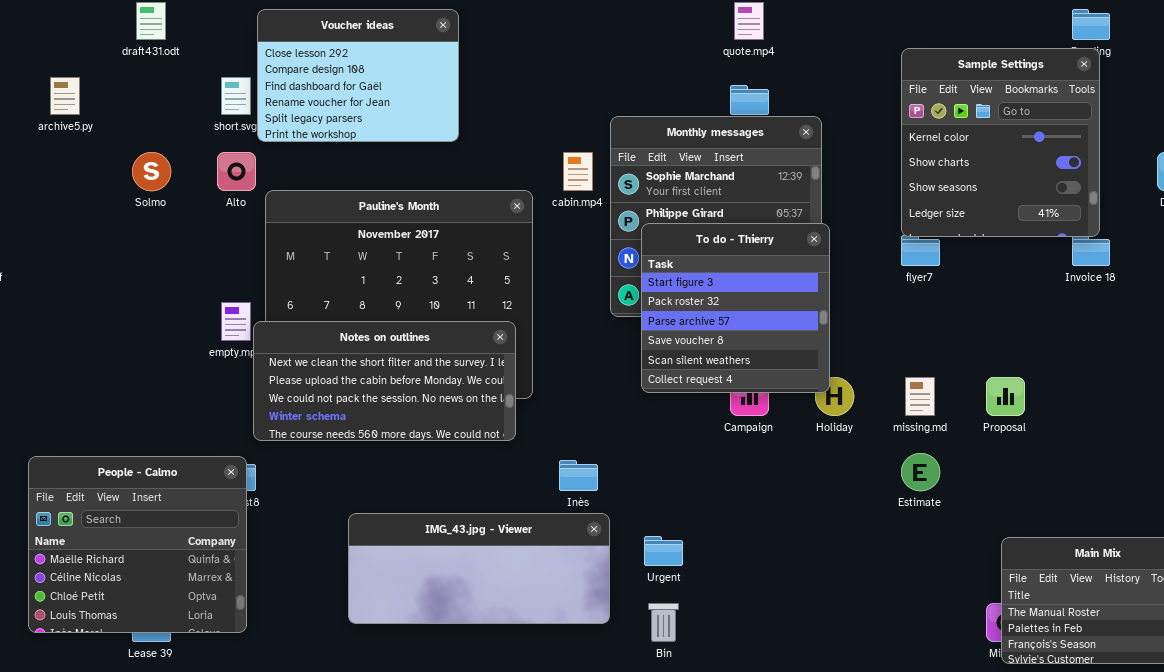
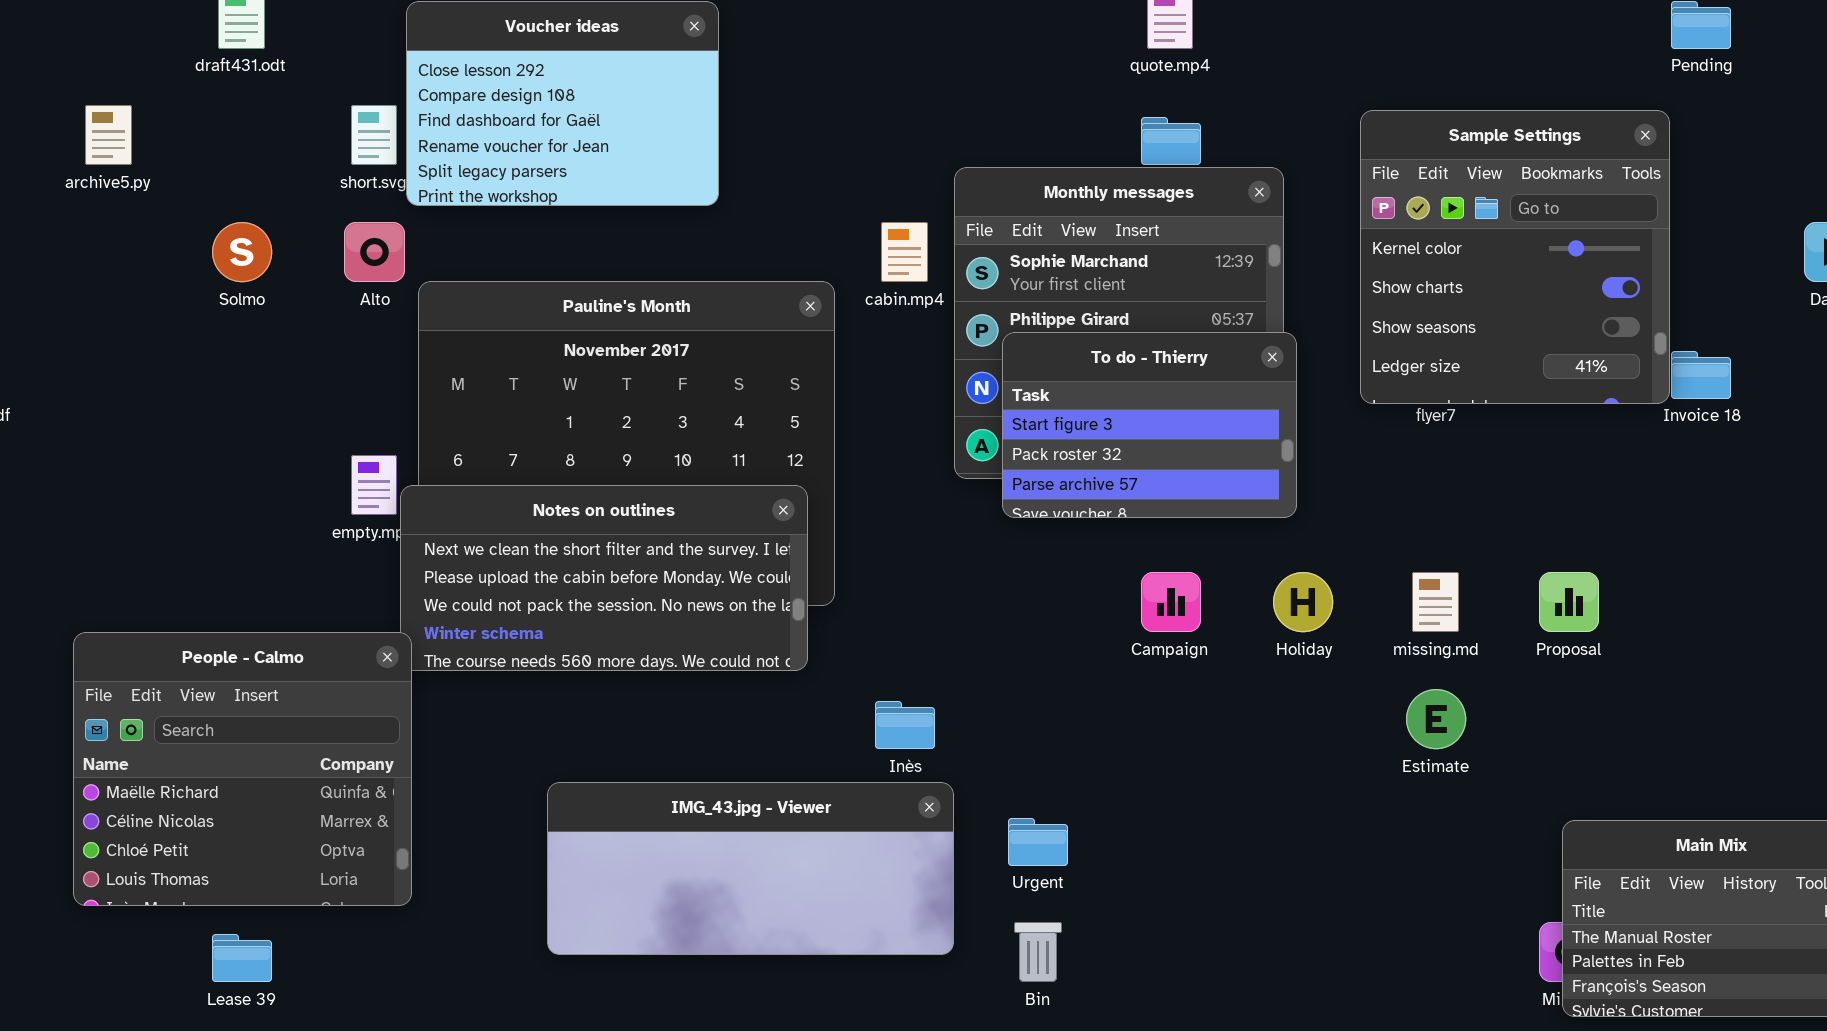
Sample Settings: [901,48,1100,237] -> [1360,110,1670,404], moved
To do - Thierry: [641,223,830,393] -> [1002,332,1297,518], resized
People - Calmo: [28,456,247,633] -> [73,632,412,906], moved

